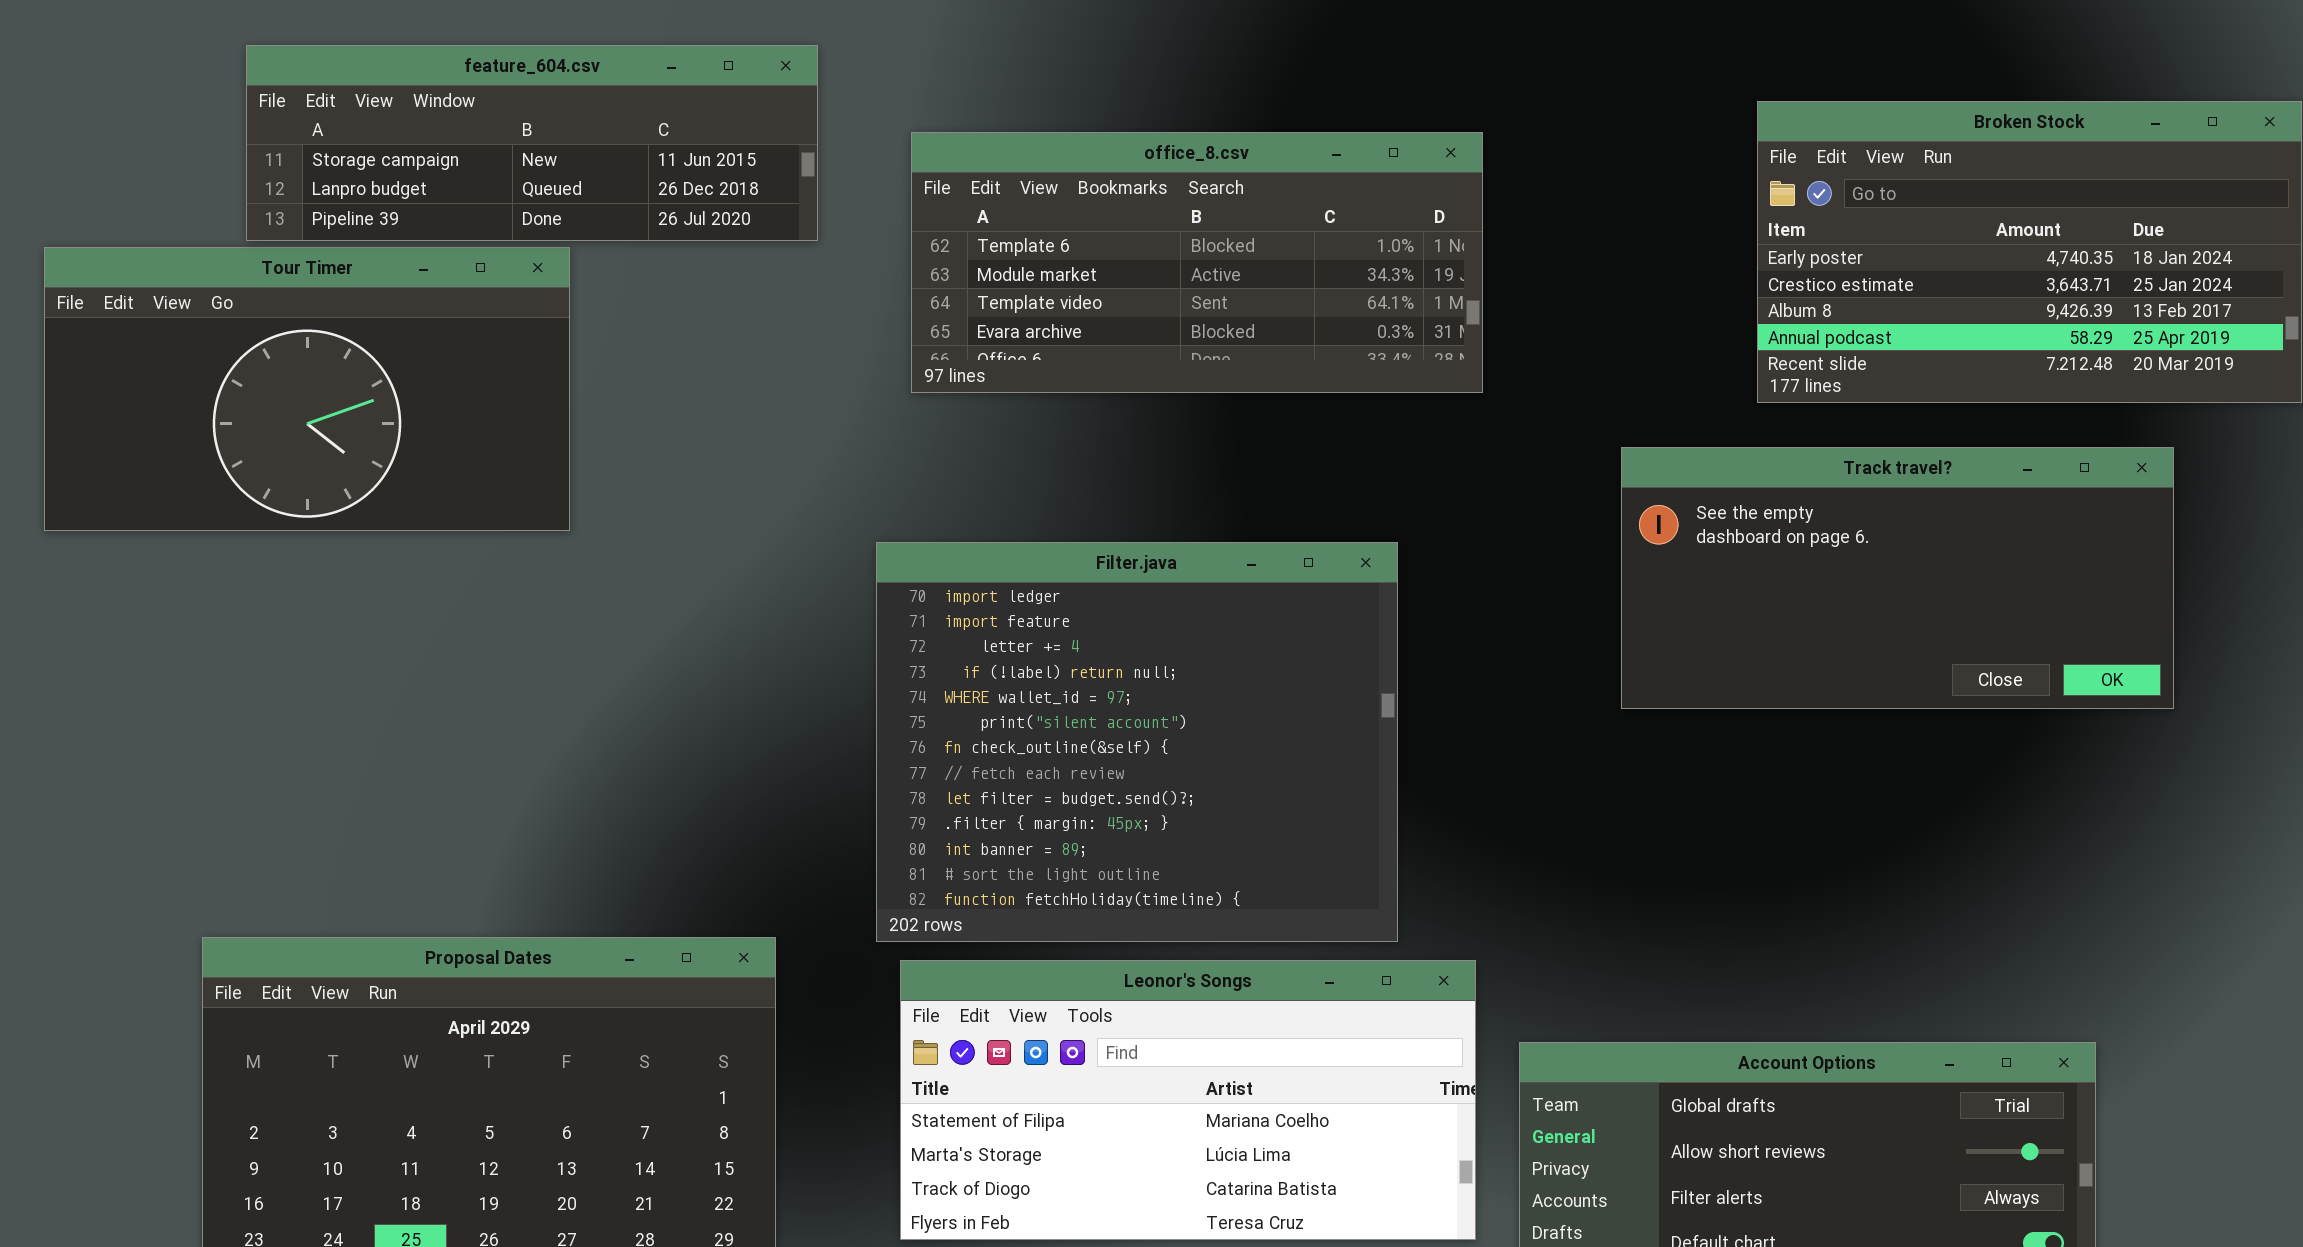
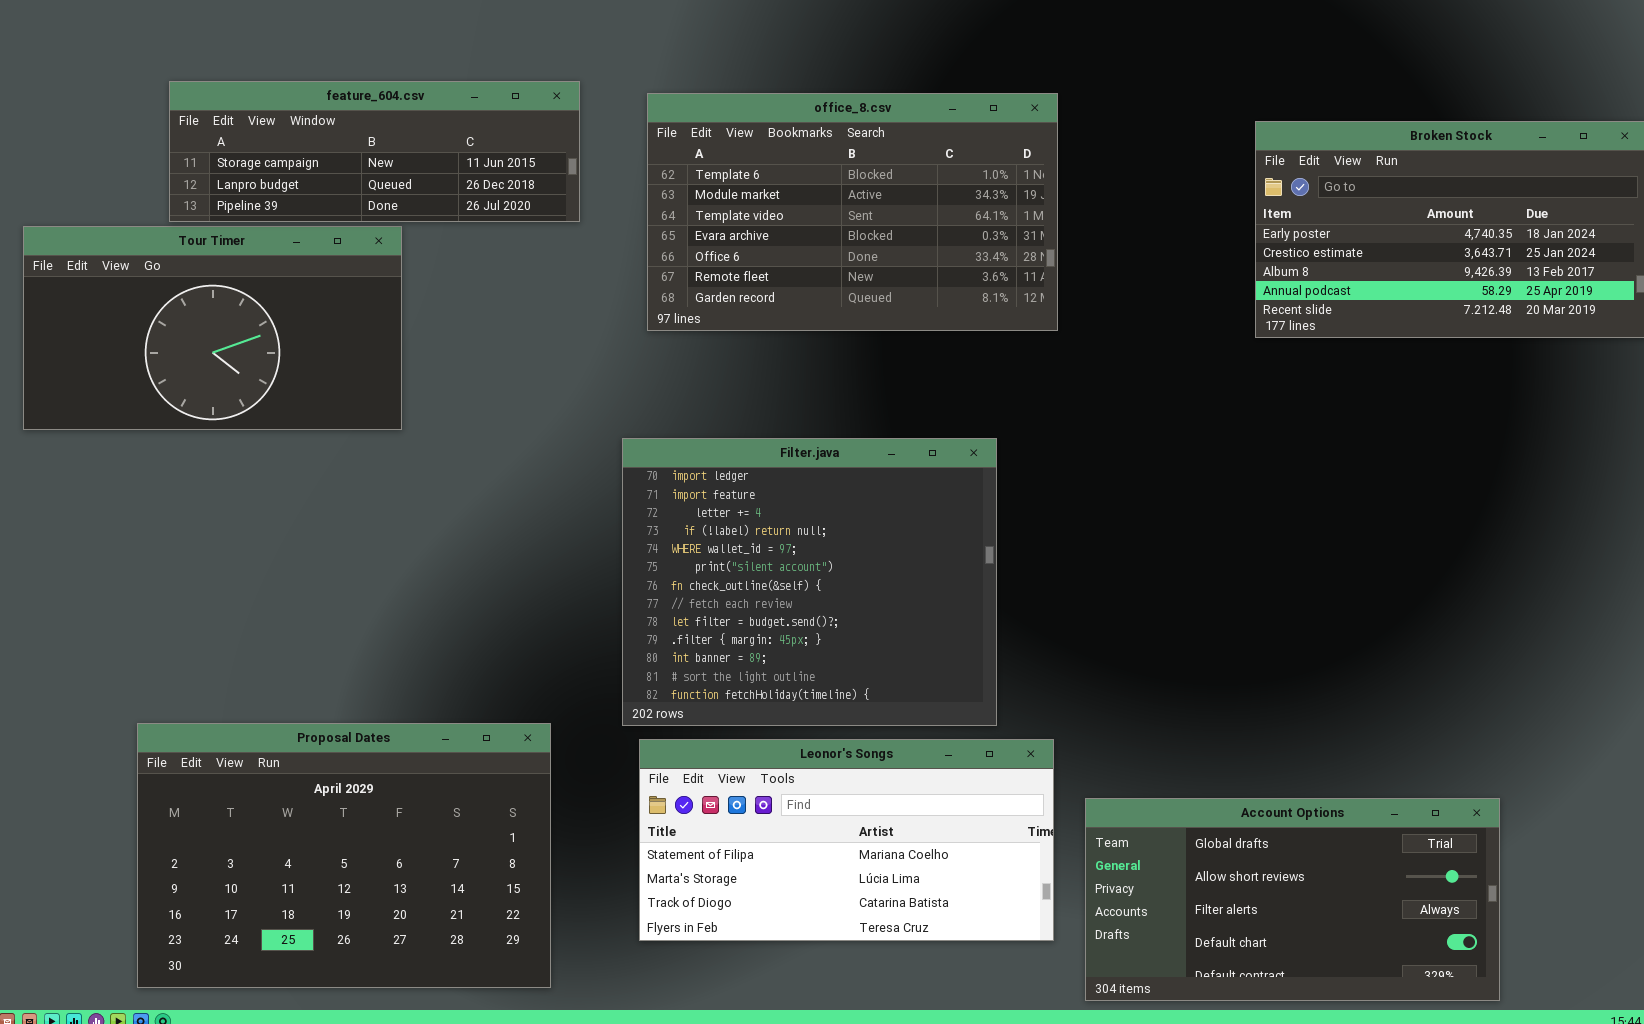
office_8.csv: [911,132,1483,393] -> [647,93,1058,331], resized
Track travel?: [1621,447,2174,709] -> none, closed

